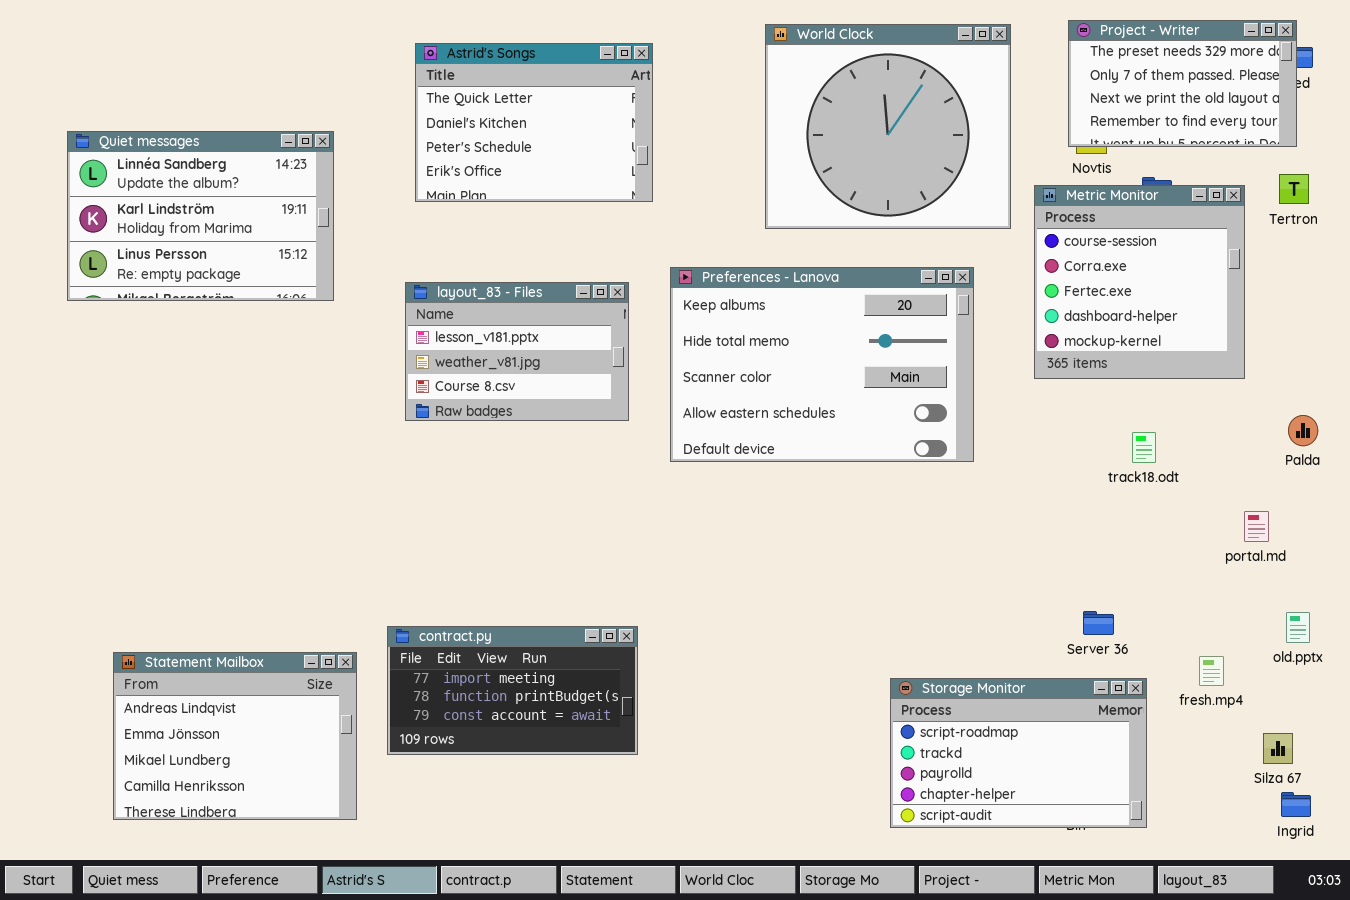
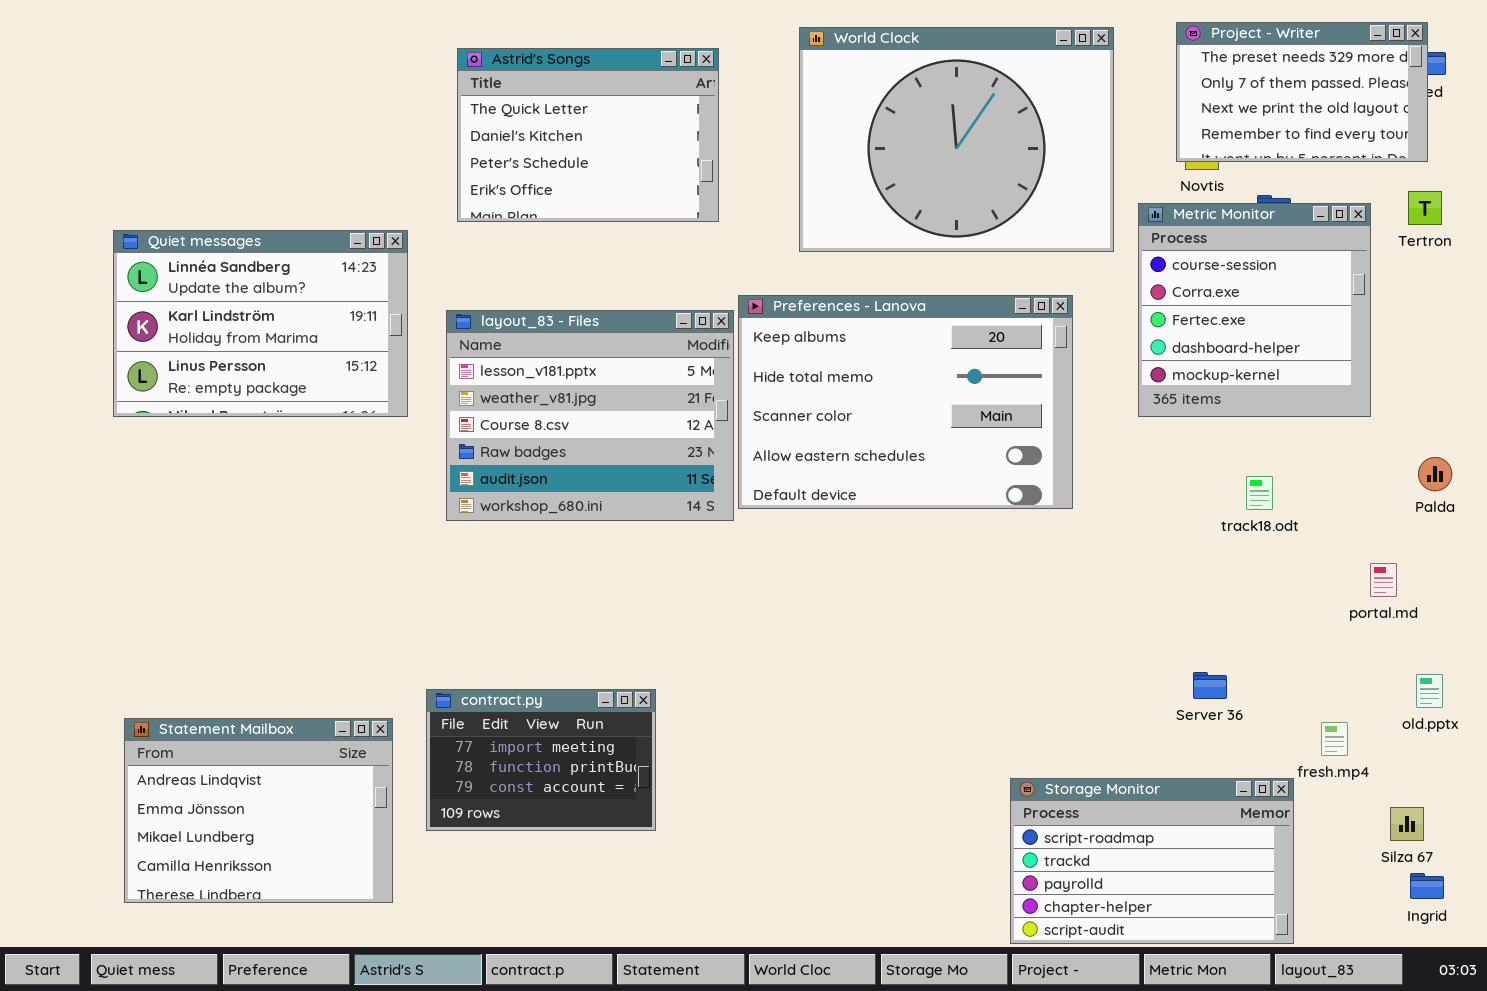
World Clock: [765,24,1011,229] -> [799,27,1114,252], resized
Quiet messages: [67,131,334,301] -> [113,230,408,417], moved
layout_83 - Files: [405,282,629,421] -> [446,310,734,521], resized
contract.py: [387,626,638,755] -> [426,689,656,831], resized
Storage Monitor: [890,678,1147,828] -> [1010,778,1294,944], moved

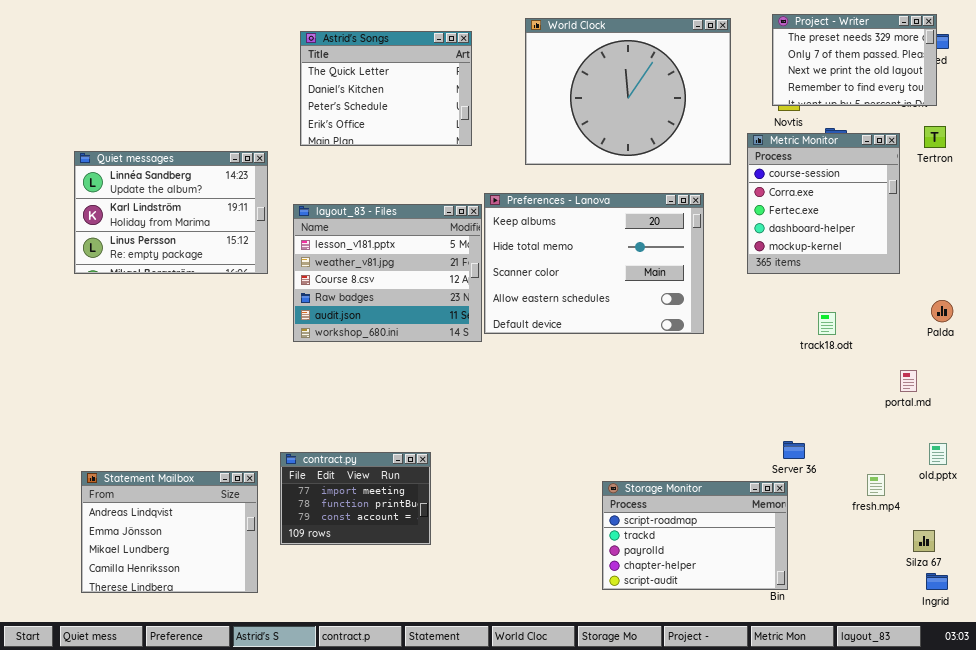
Storage Monitor: [1010,778,1294,944] -> [602,481,788,590], moved

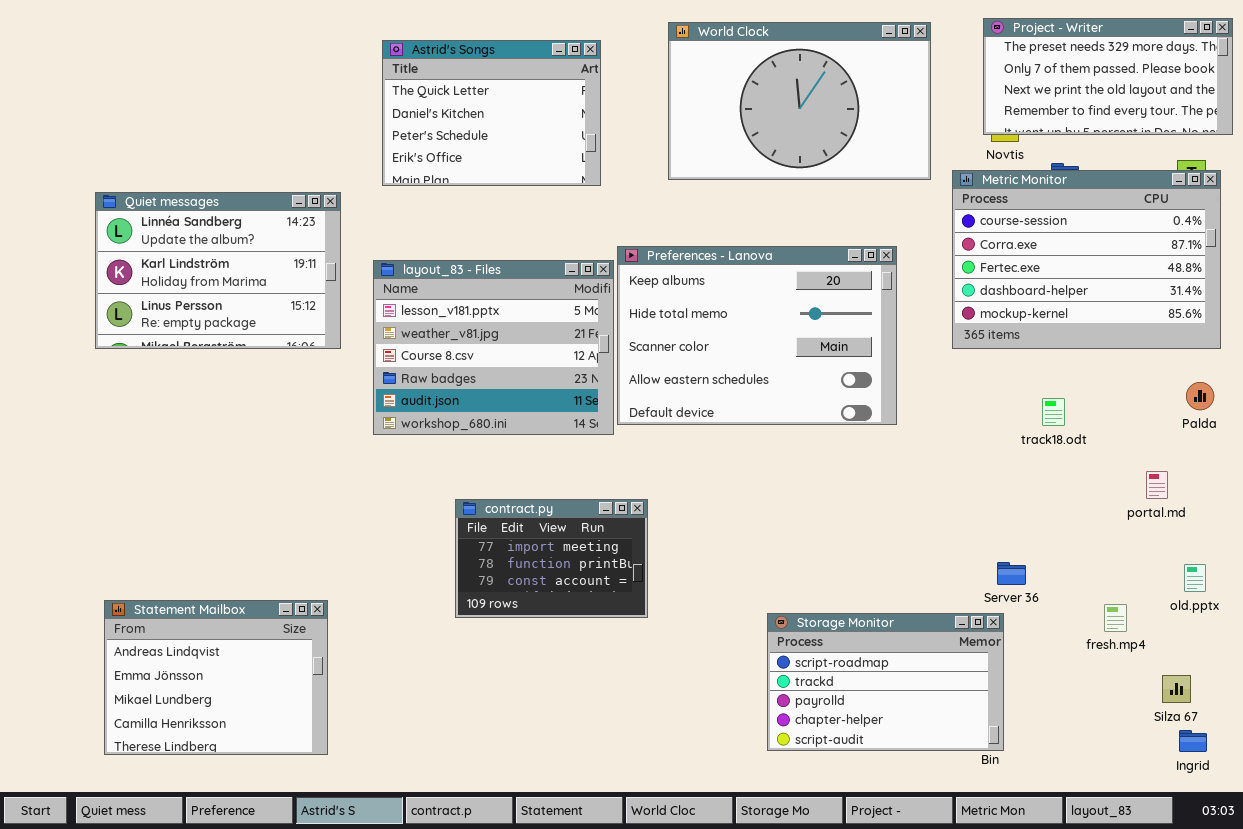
Project - Writer: [772,14,937,106] -> [983,18,1233,135], resized
World Clock: [525,18,731,165] -> [668,22,931,180], resized
Metric Monitor: [747,133,900,274] -> [952,170,1221,349], resized
contract.py: [280,452,431,545] -> [455,499,648,618], moved

